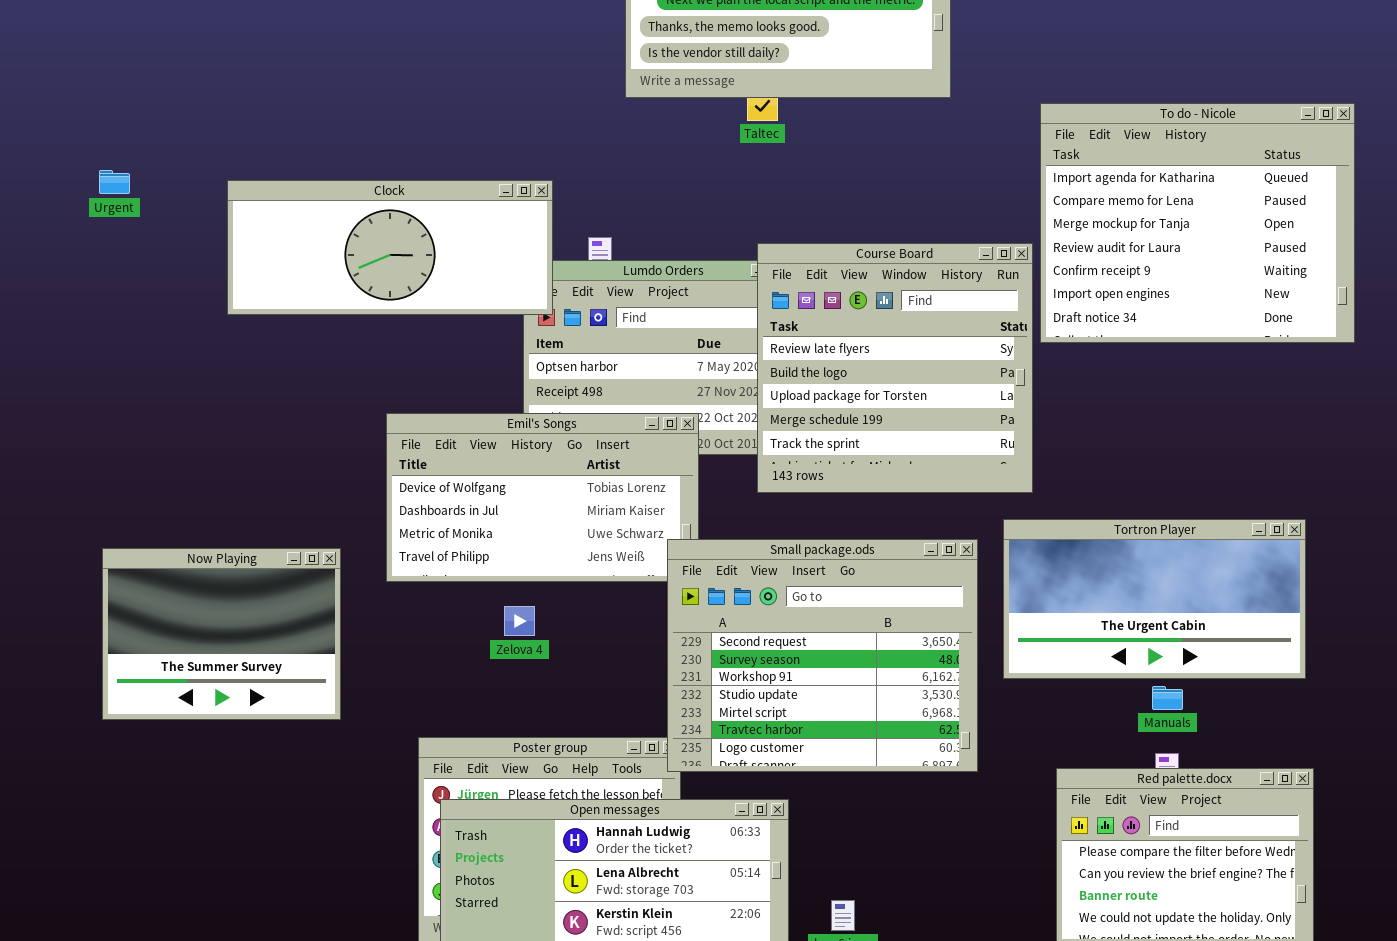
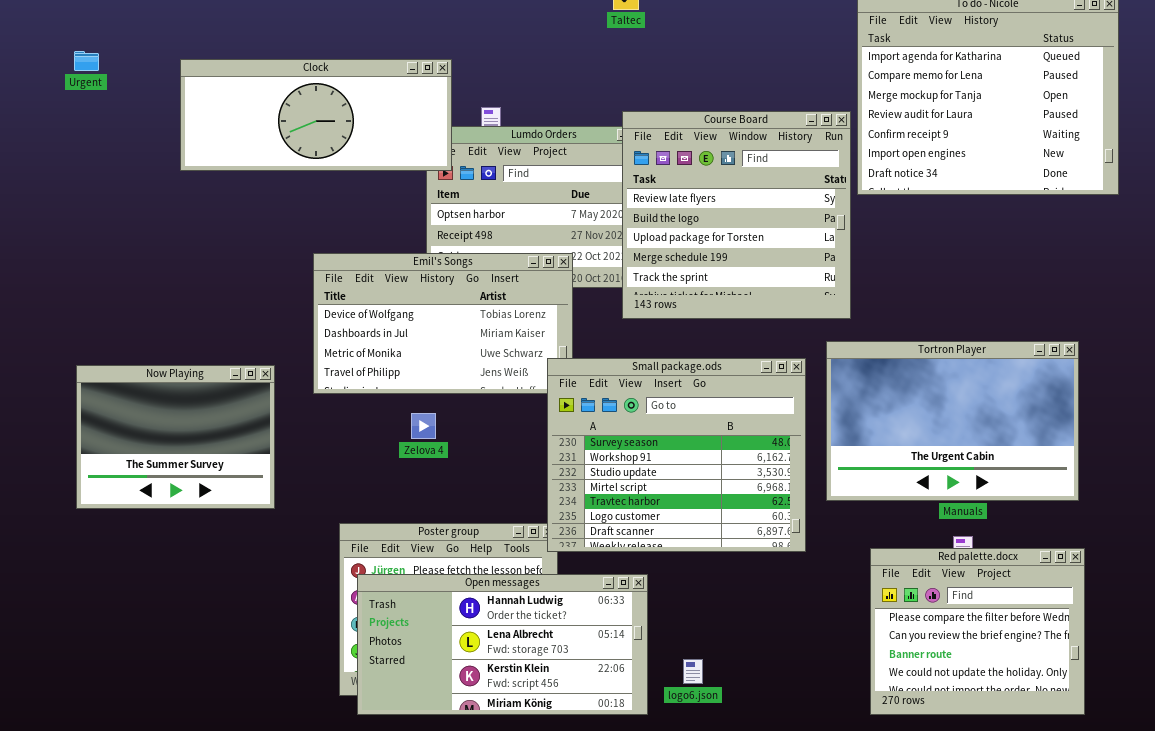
Tortron Player: [1003,519,1306,679] -> [826,341,1079,501], resized
Small package.ods: [667,539,978,772] -> [547,358,806,552], scrolled down 1 row

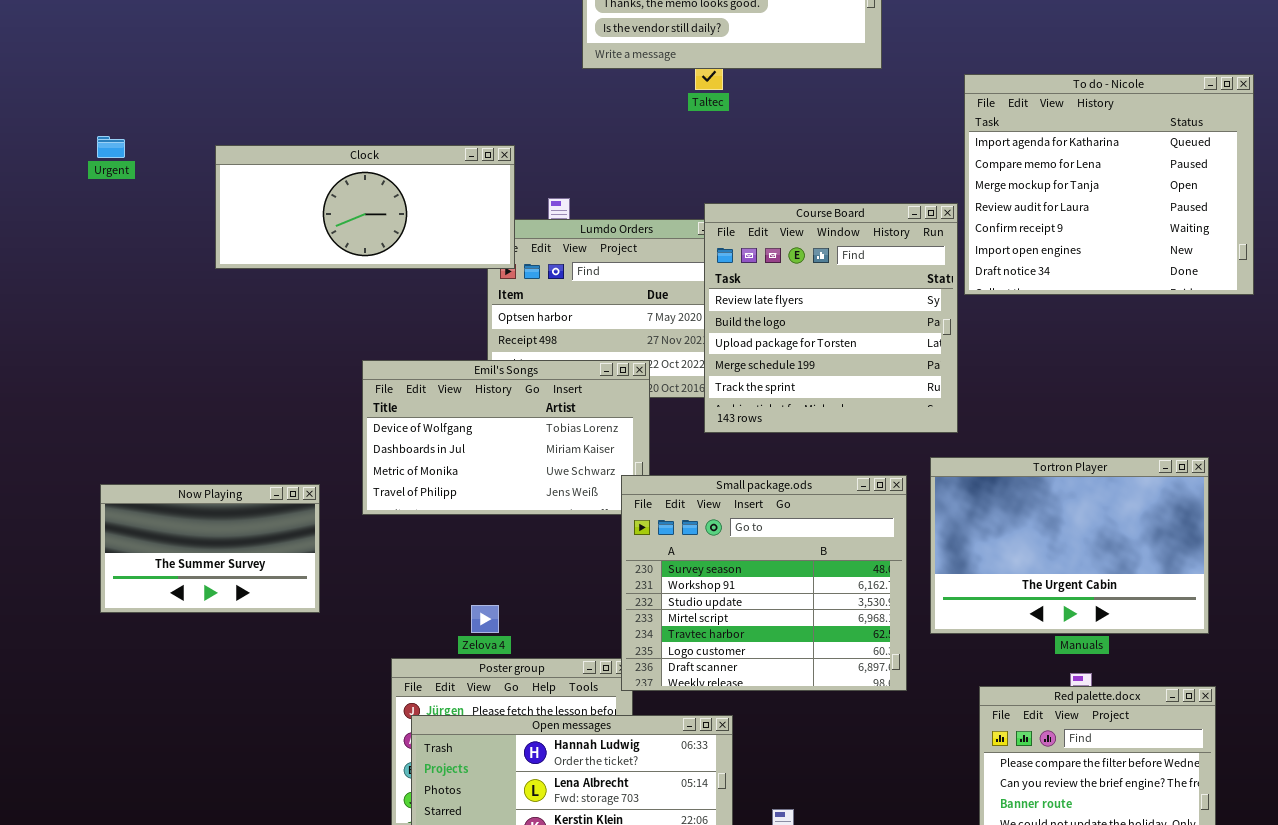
Now Playing: [76,365,275,509] -> [100,484,320,613], resized
Zelova 4: [411,413,436,439] -> [471,605,499,633], moved

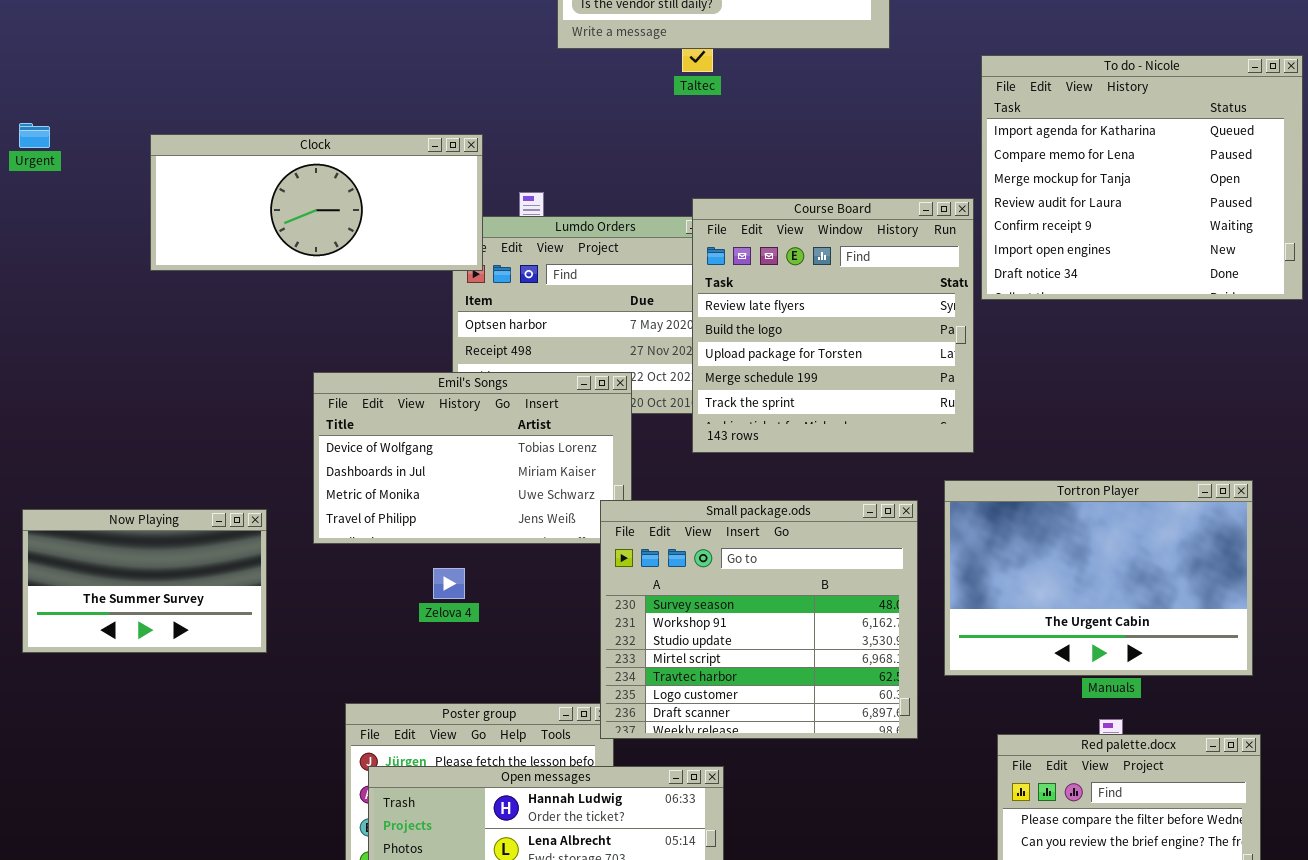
Zelova 4: [471,605,499,633] -> [433,568,465,599], moved

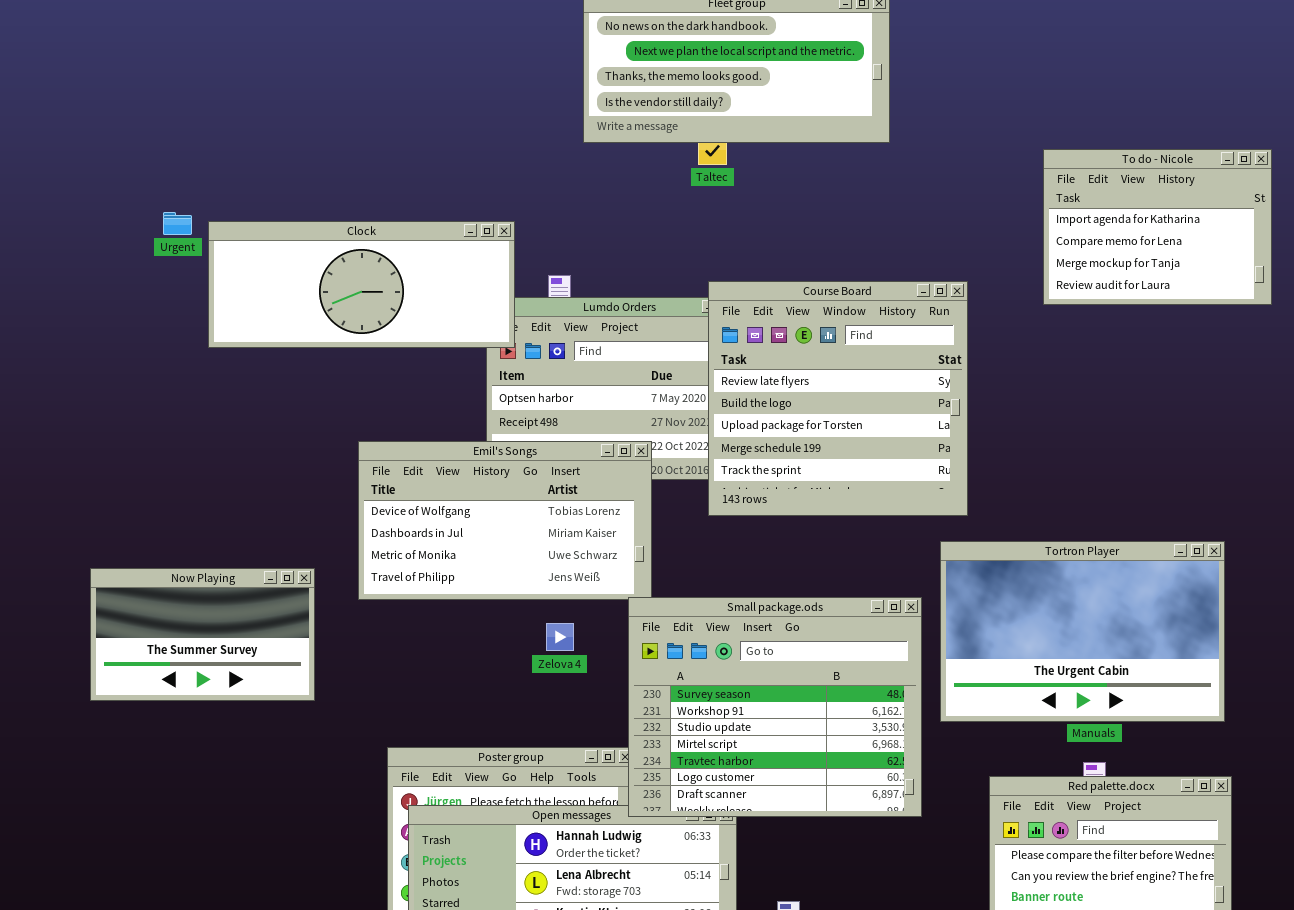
To do - Nicole: [981,55,1303,300] -> [1043,149,1272,305], resized
Urgent: [19,123,50,148] -> [163,212,192,235], moved
Small package.ods: [600,500,918,739] -> [628,597,922,817], moved
Zelova 4: [433,568,465,599] -> [546,623,574,651], moved

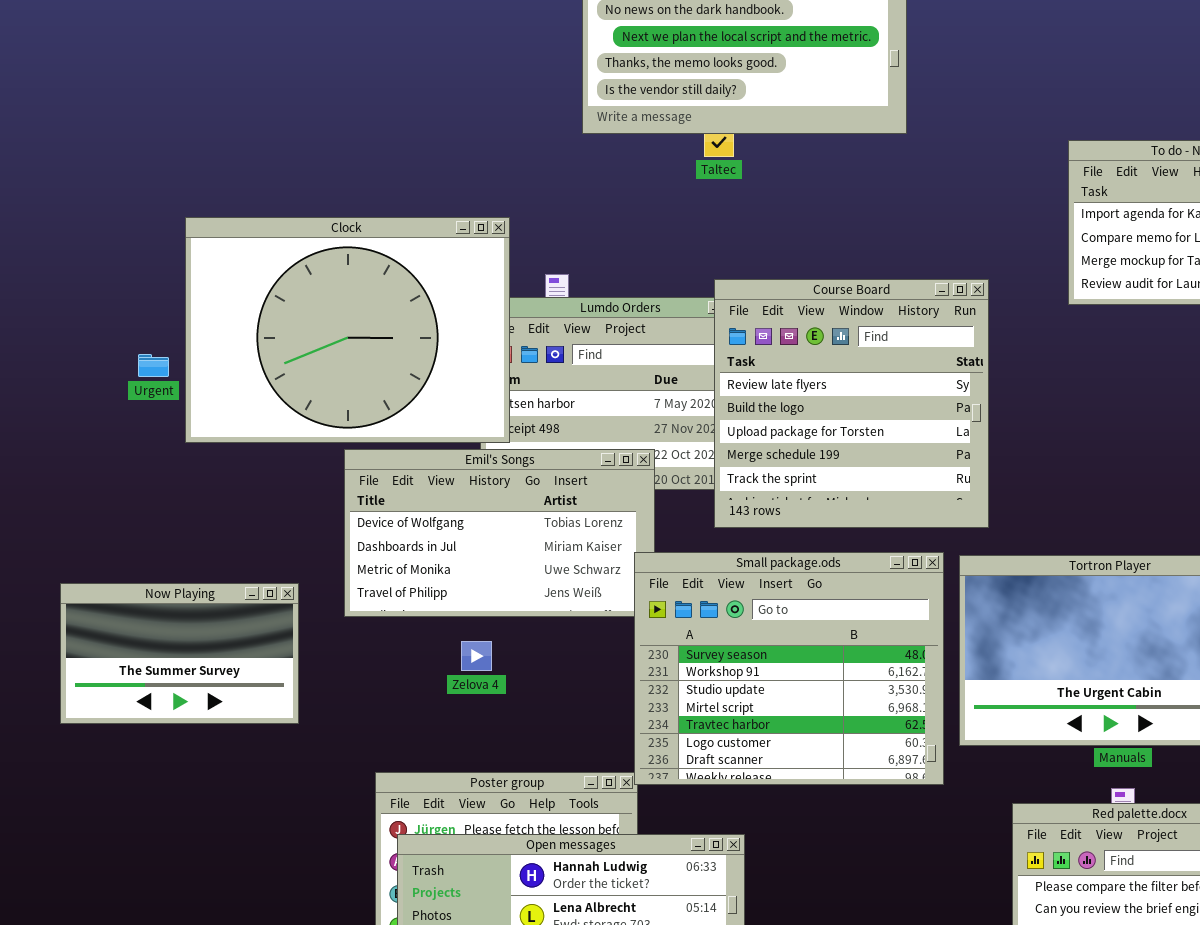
Urgent: [163,212,192,235] -> [138,354,169,377], moved
Clock: [208,221,515,348] -> [185,217,510,443], resized
Small package.ods: [628,597,922,817] -> [634,552,944,785], moved
Zelova 4: [546,623,574,651] -> [461,641,492,671], moved

